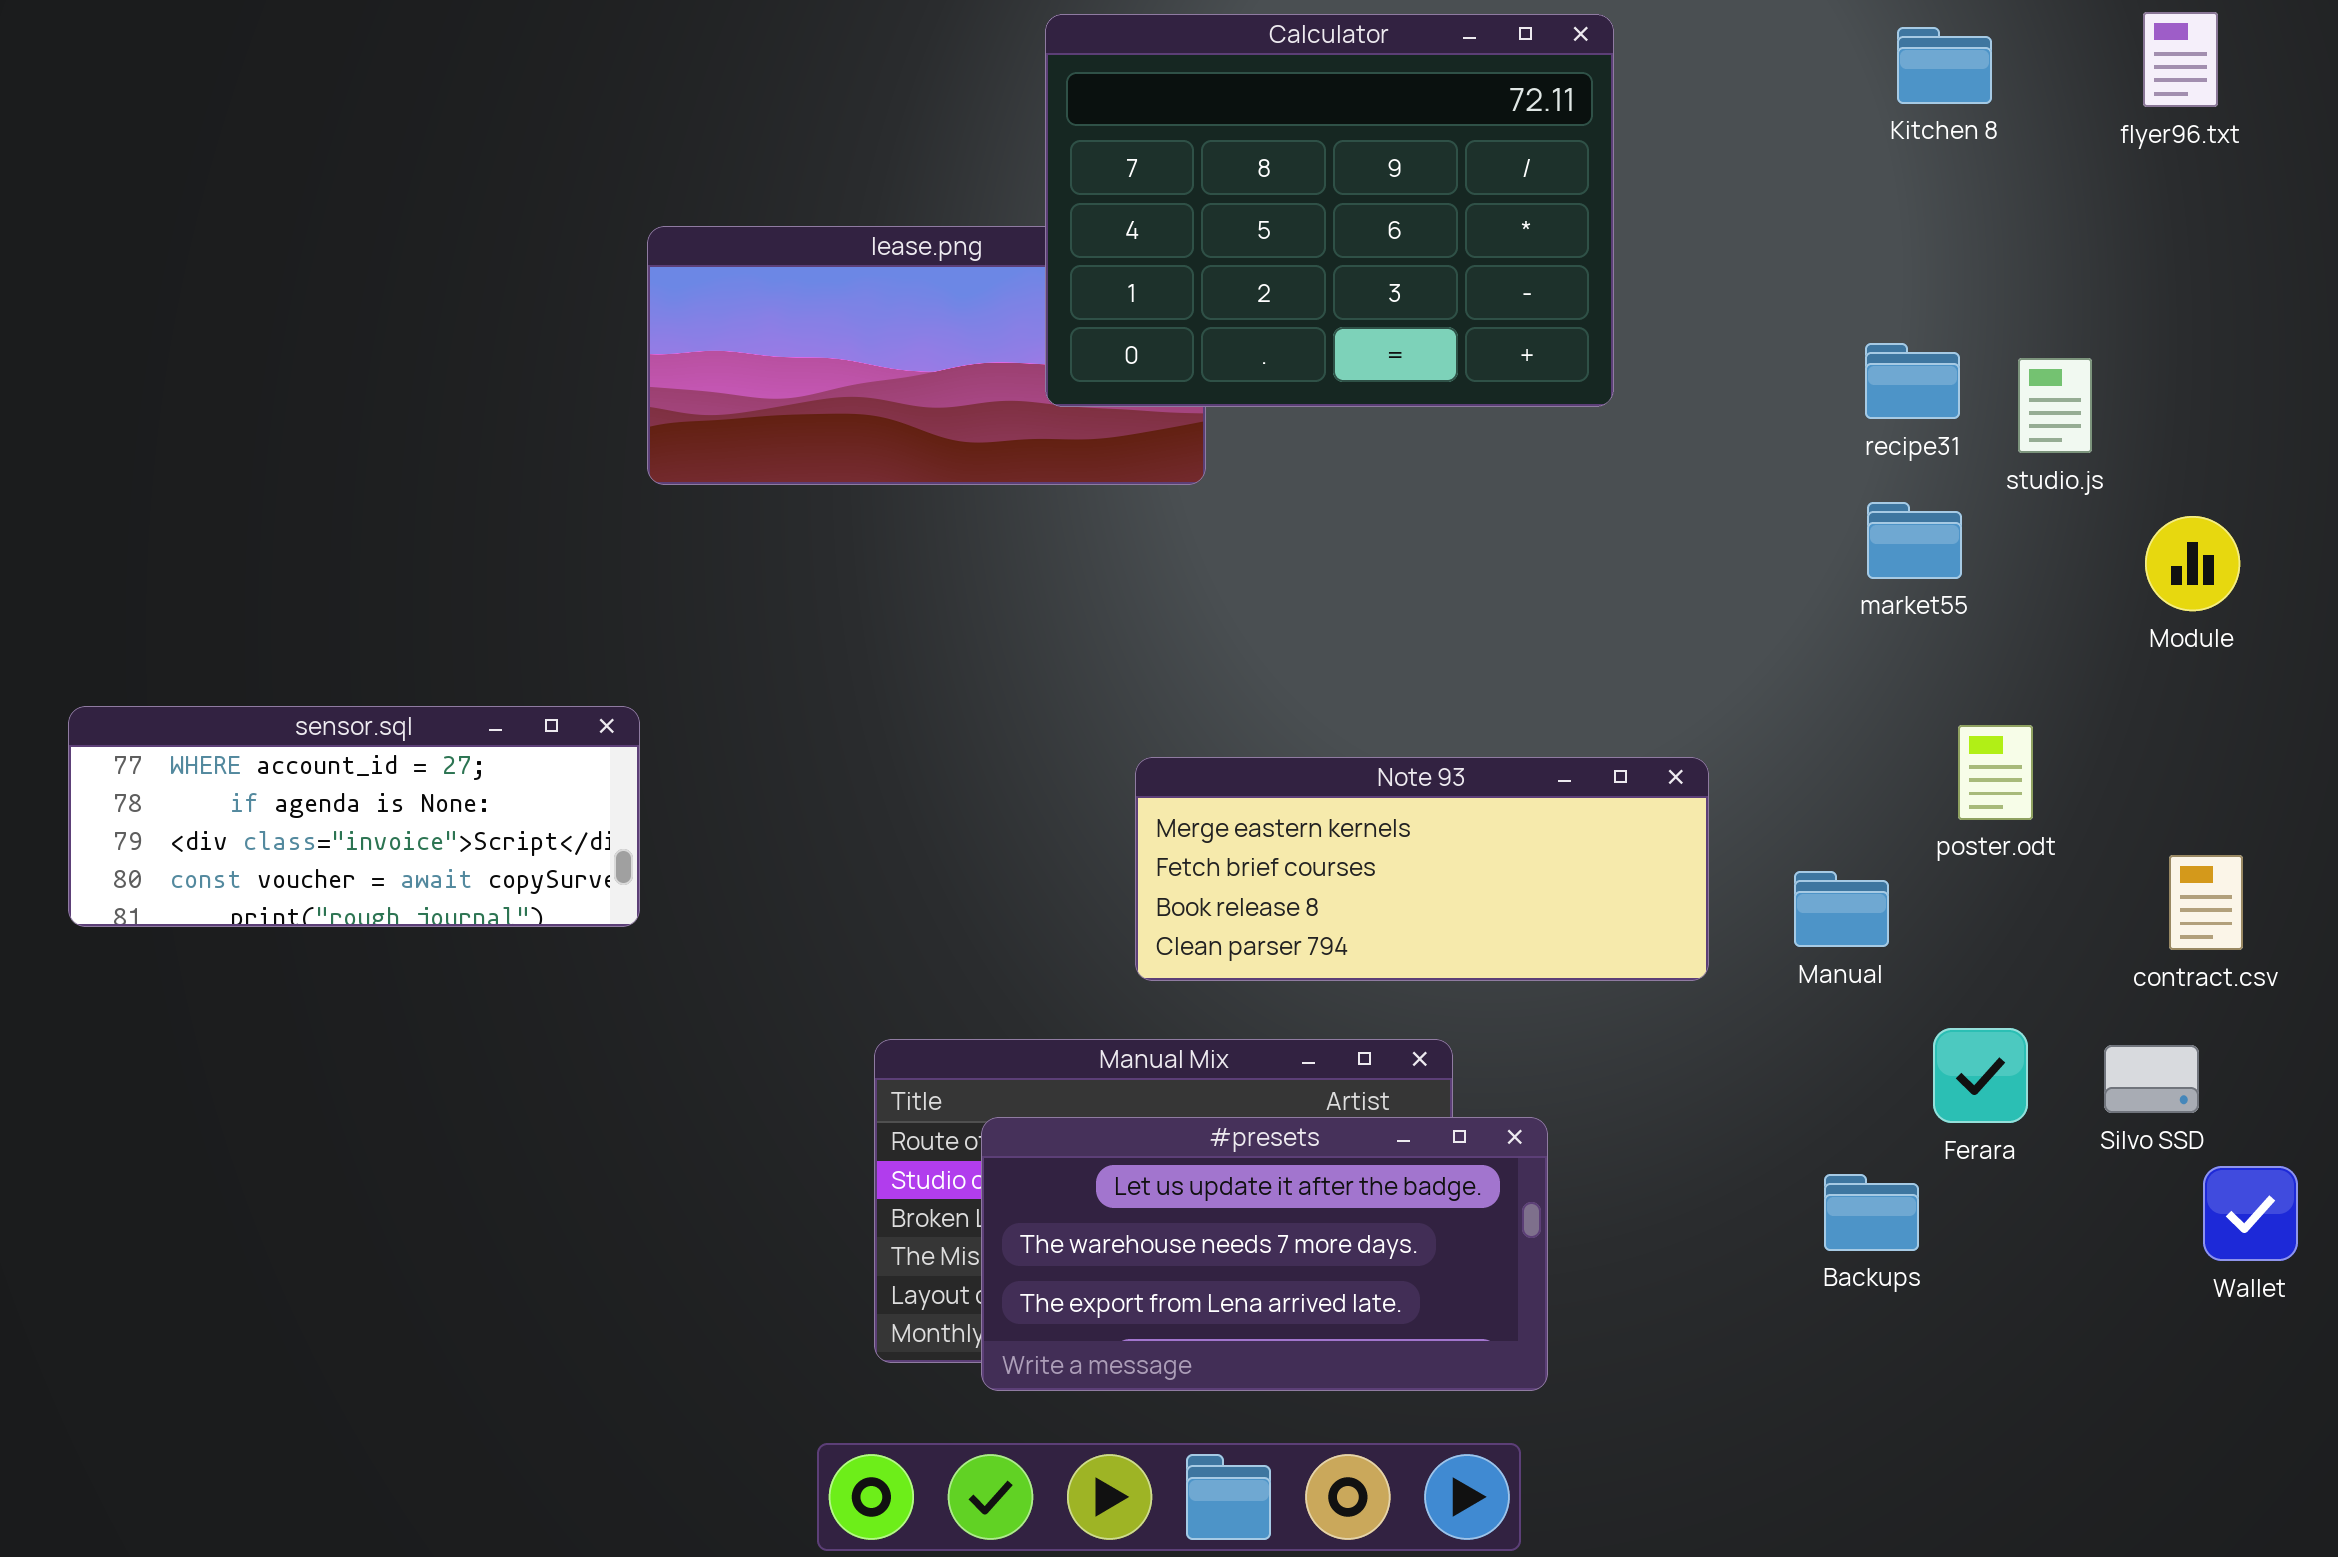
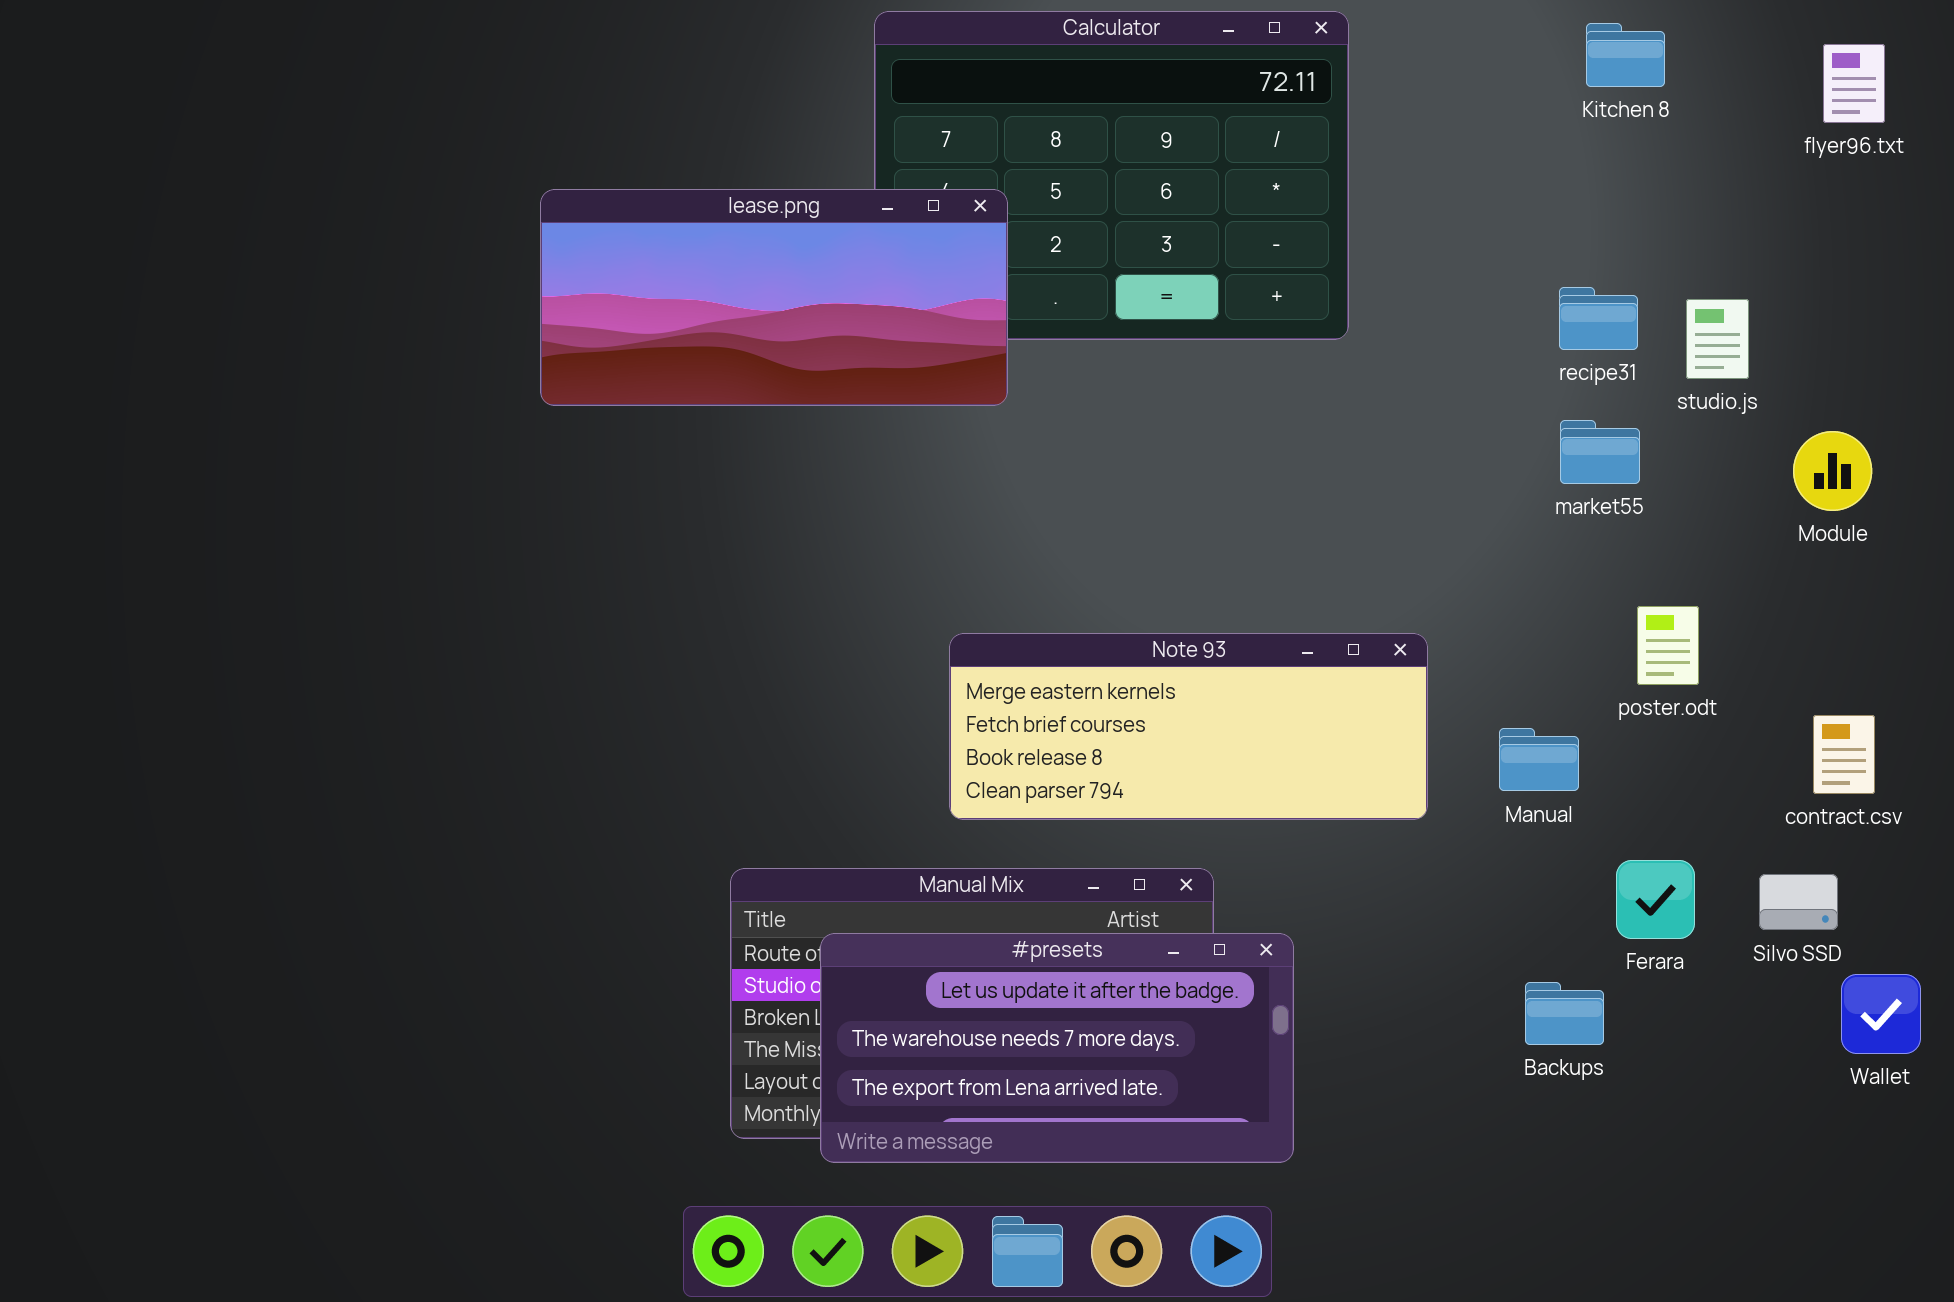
flyer96.txt: [2143,12,2218,107] -> [1823,44,1885,123], moved
lease.png: [647,226,1206,485] -> [540,189,1008,406], raised
sensor.sql: [68,706,640,927] -> none, closed

